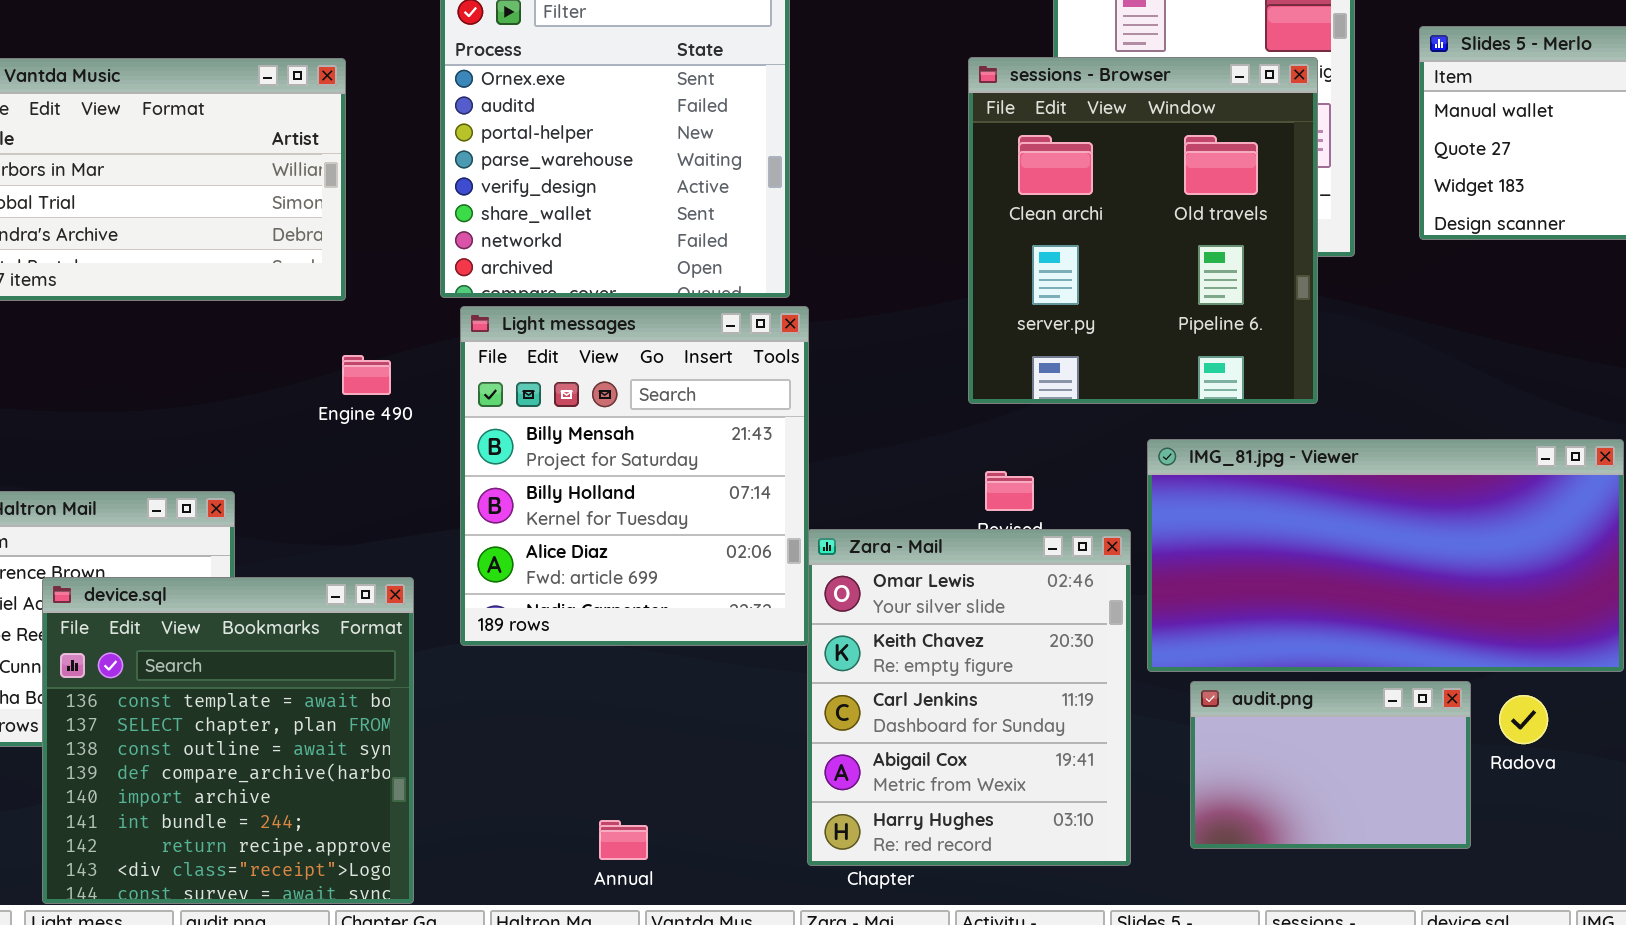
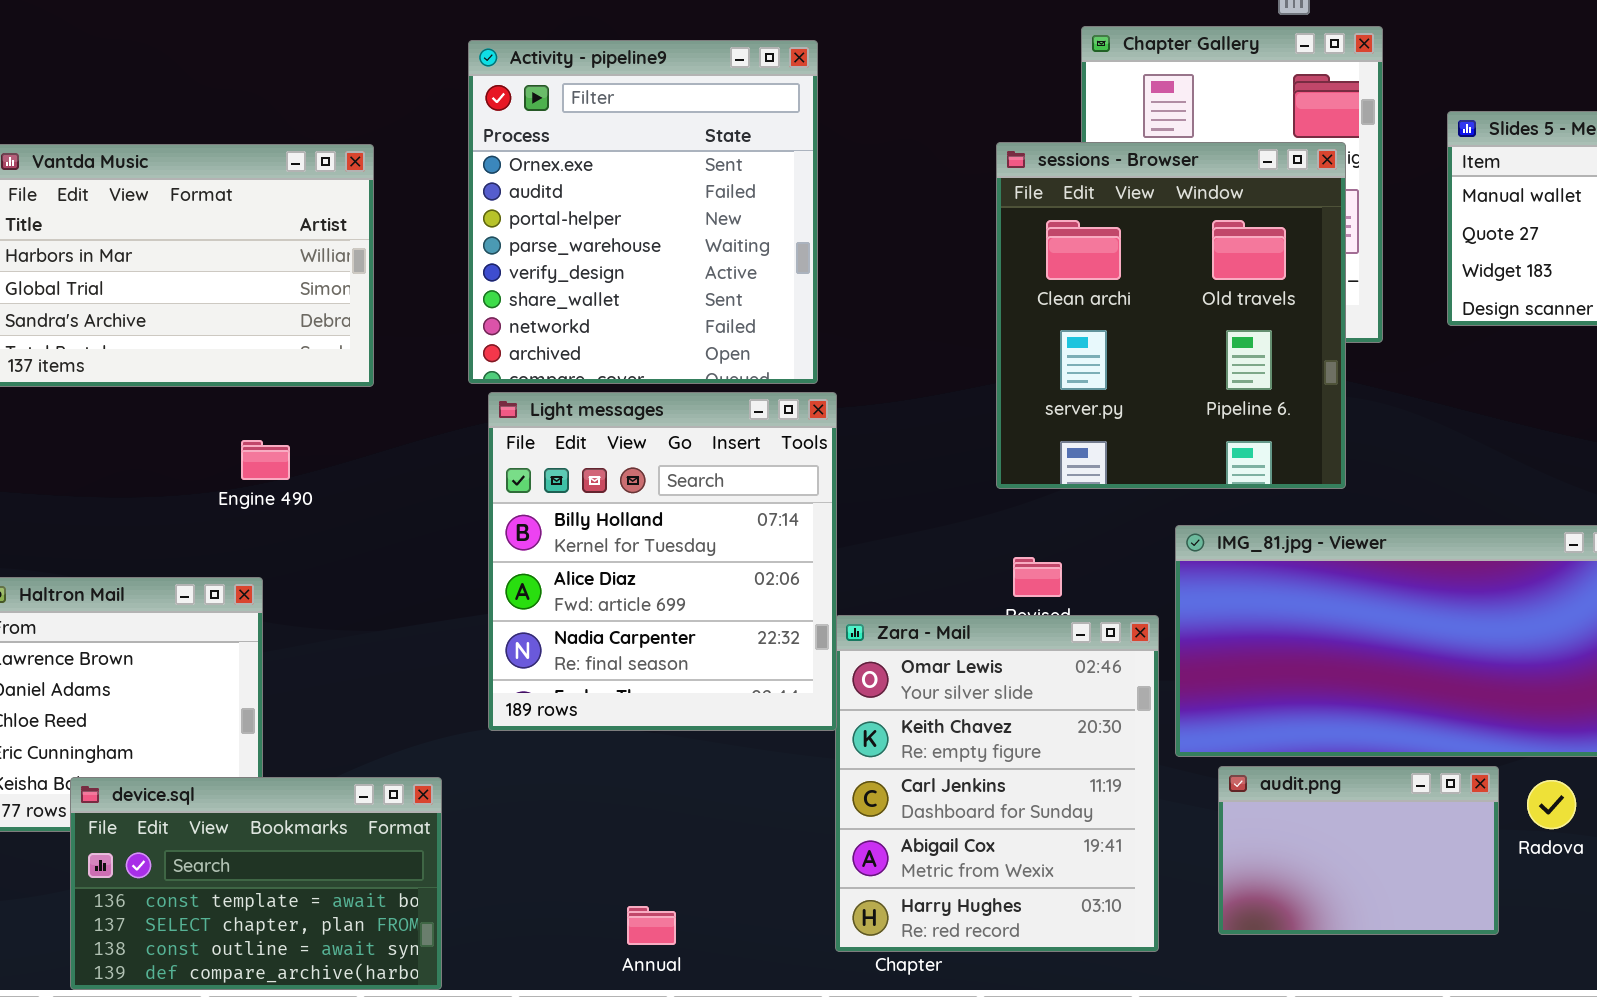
Light messages: [460,306,809,646] -> [488,392,837,731], scrolled down 1 row
Engine 490: [342,355,391,395] -> [241,440,290,480], moved
device.sql: [42,577,414,904] -> [70,777,442,990], resized

